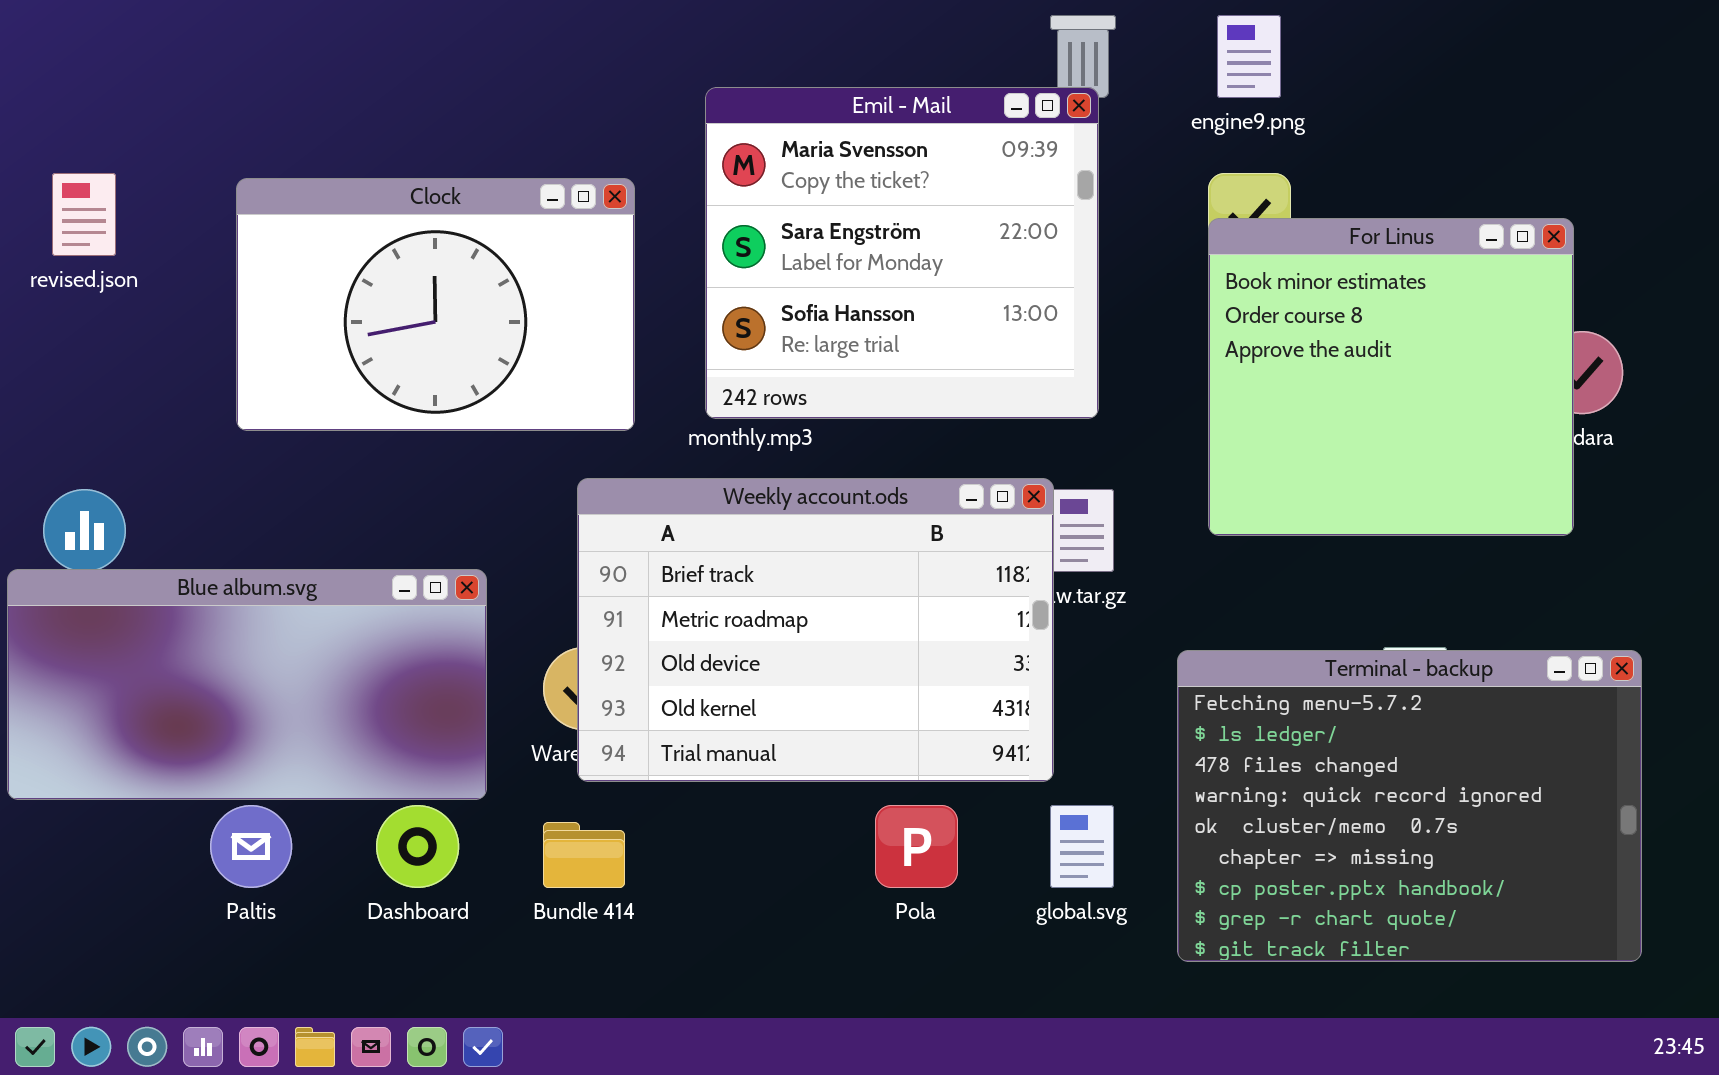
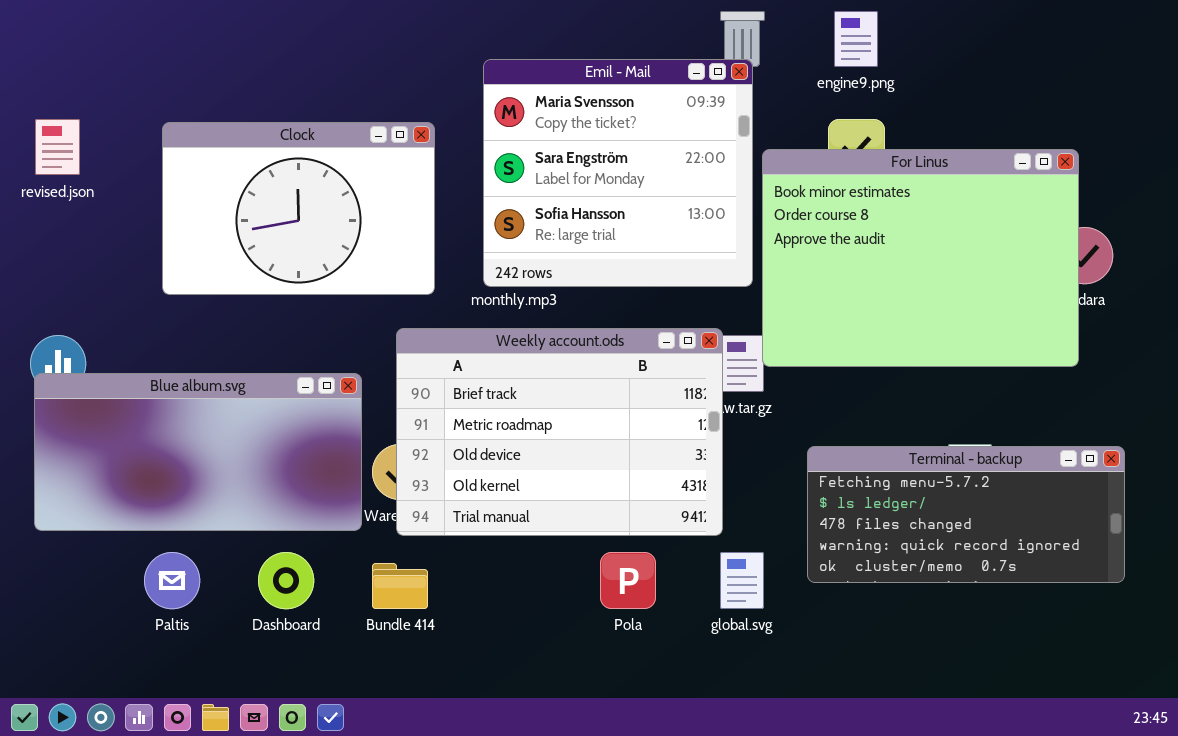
For Linus: [1208,218,1574,536] -> [762,149,1079,367], resized
Blue album.svg: [7,569,487,800] -> [34,373,362,531], moved
Terminal - backup: [1177,650,1642,962] -> [807,446,1125,583], resized

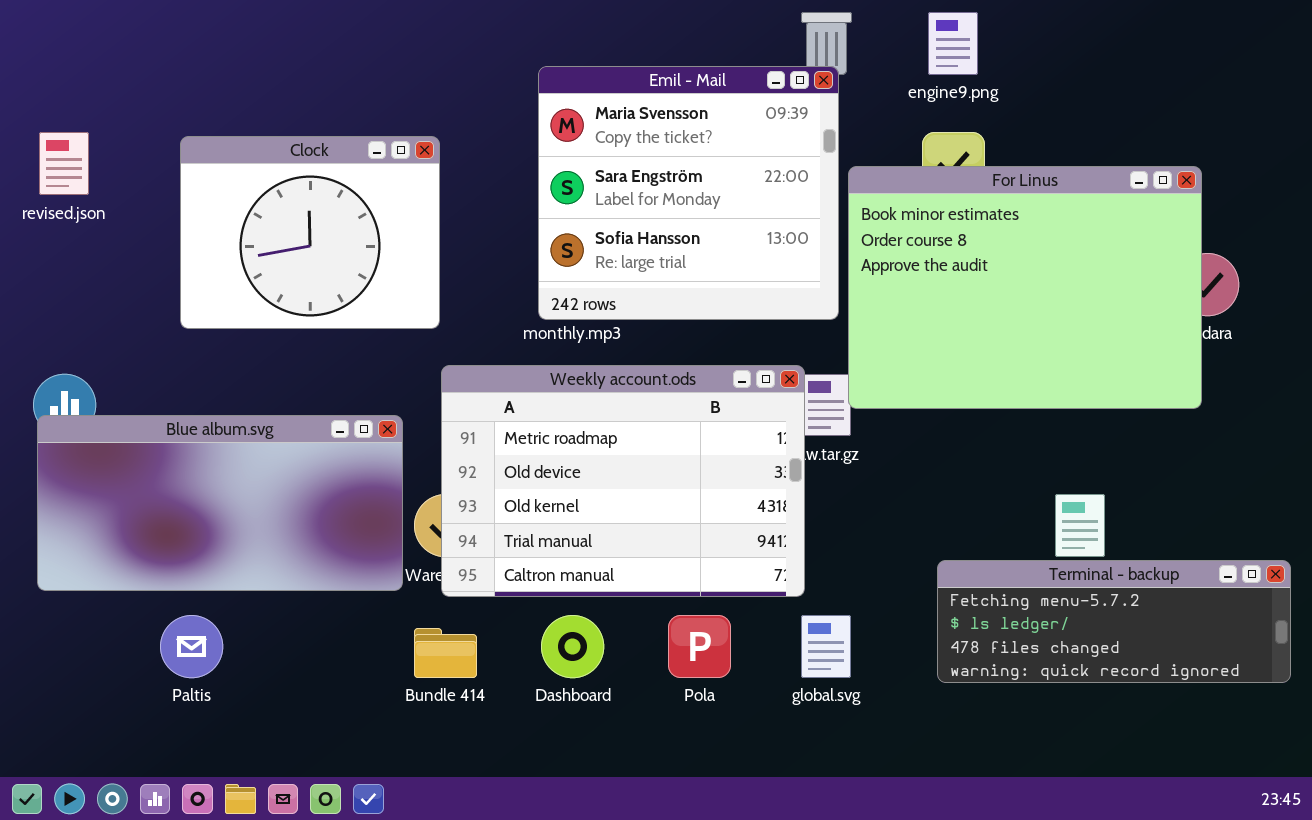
Clock: [162,122,435,295] -> [180,136,440,329], resized
Weekly account.ods: [396,328,723,536] -> [441,365,805,597], scrolled down 1 row
Terminal - backup: [807,446,1125,583] -> [937,560,1291,683], moved, resized
Dashboard: [258,552,314,609] -> [541,615,604,678], moved

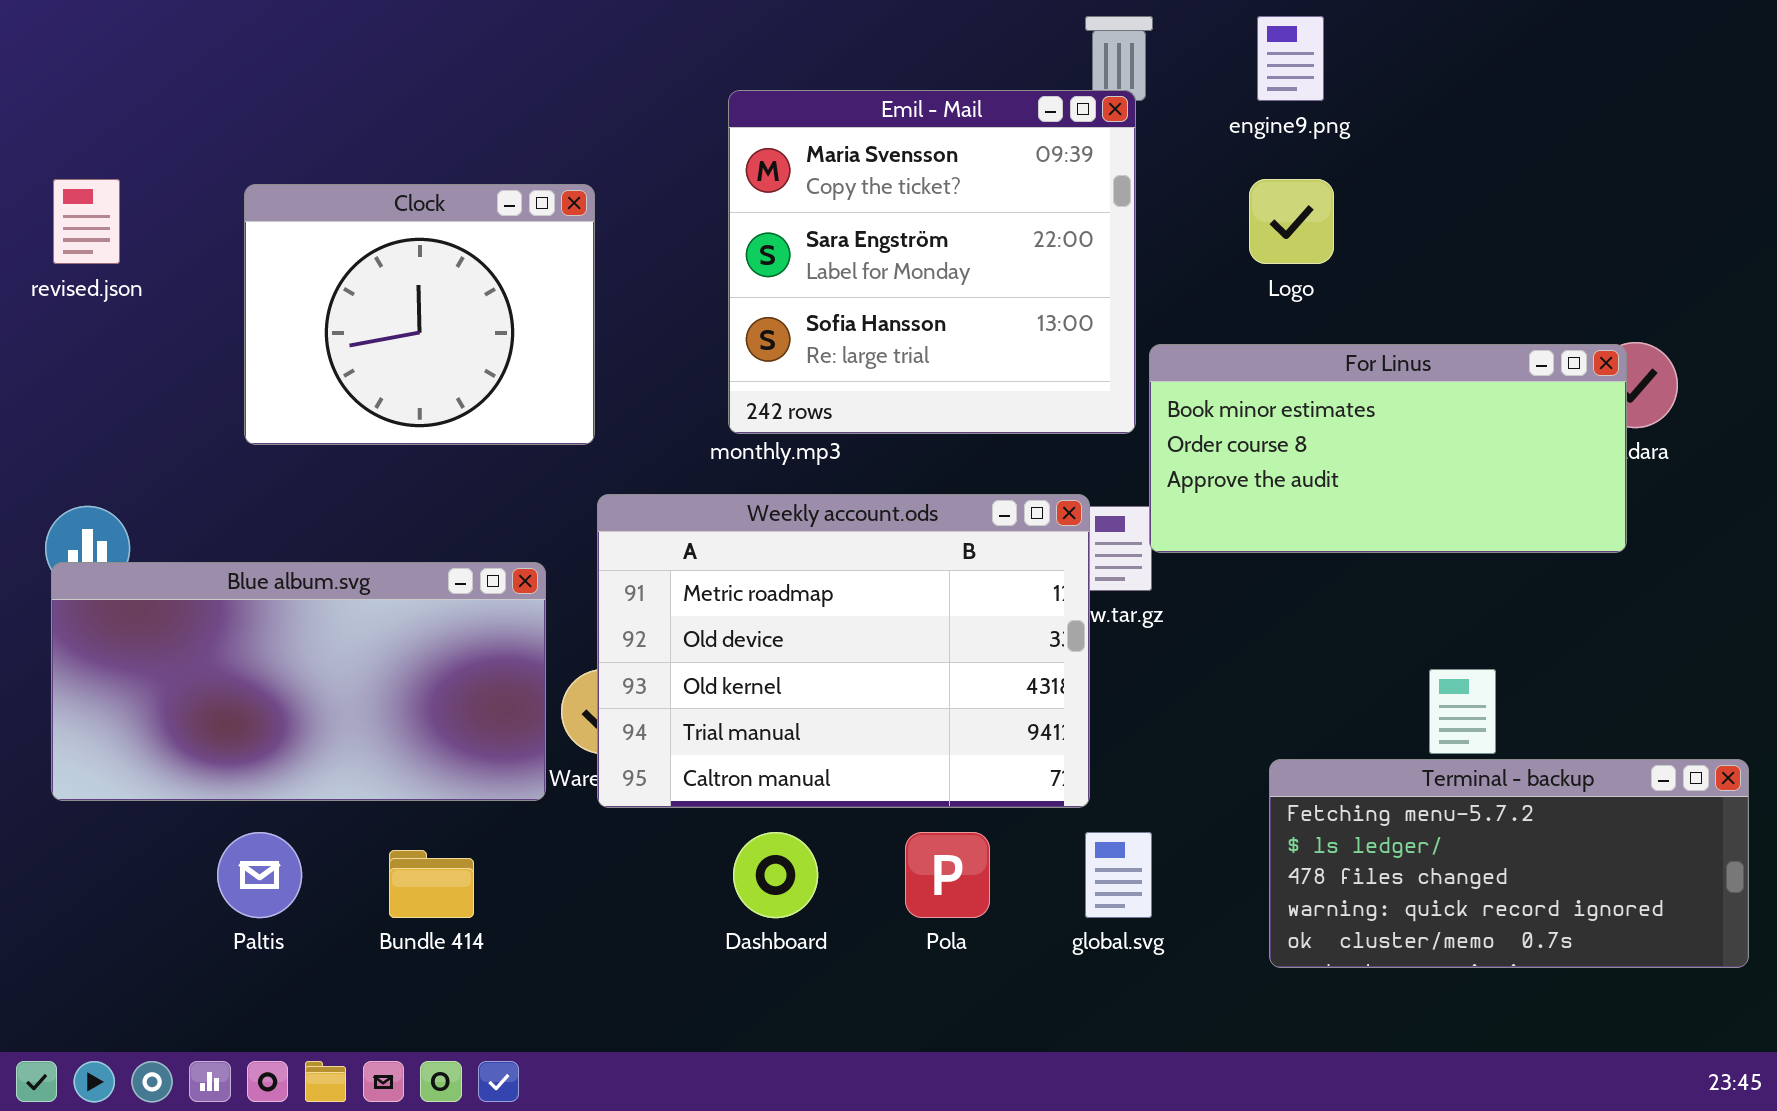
For Linus: [848,166,1202,409] -> [1149,344,1627,553], resized
Terminal - backup: [937,560,1291,683] -> [1269,759,1749,968], resized
Bundle 414: [414,628,477,678] -> [389,850,474,918], moved

